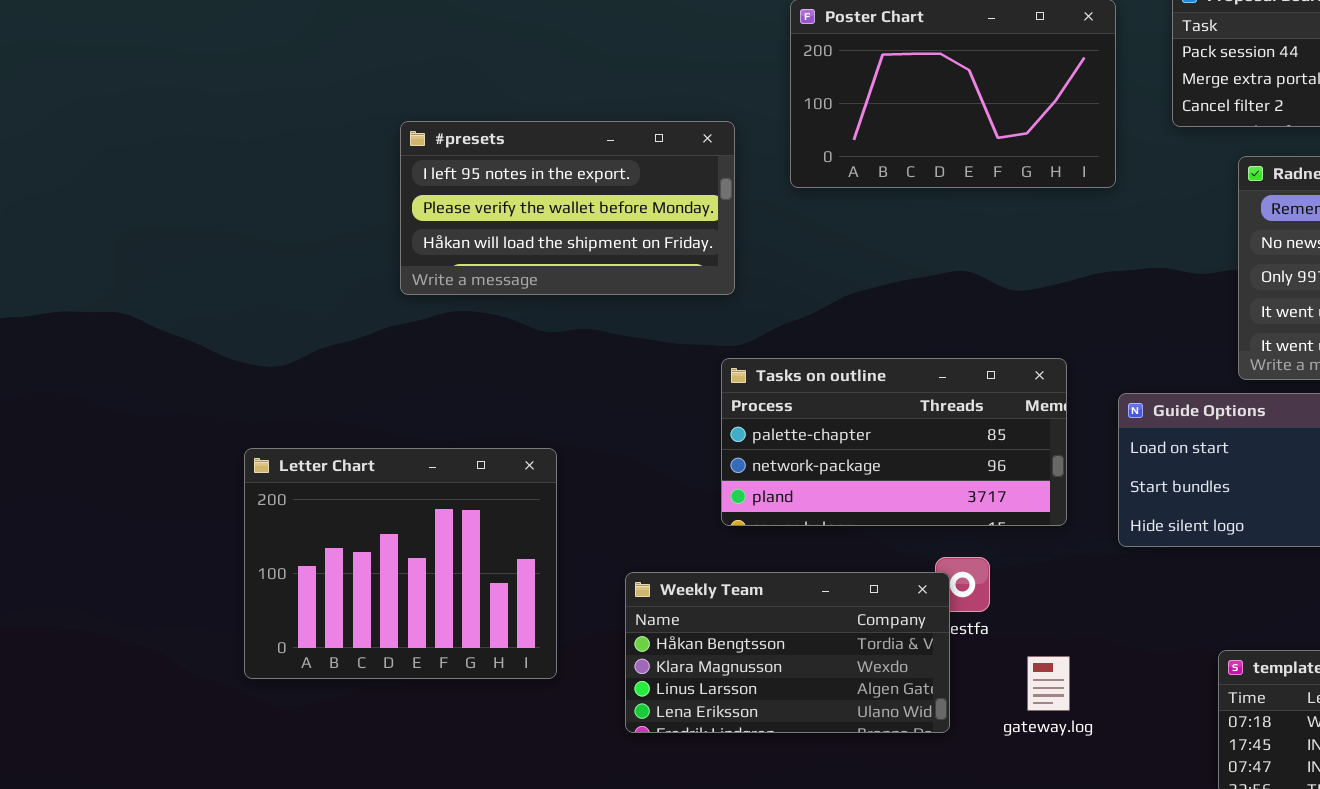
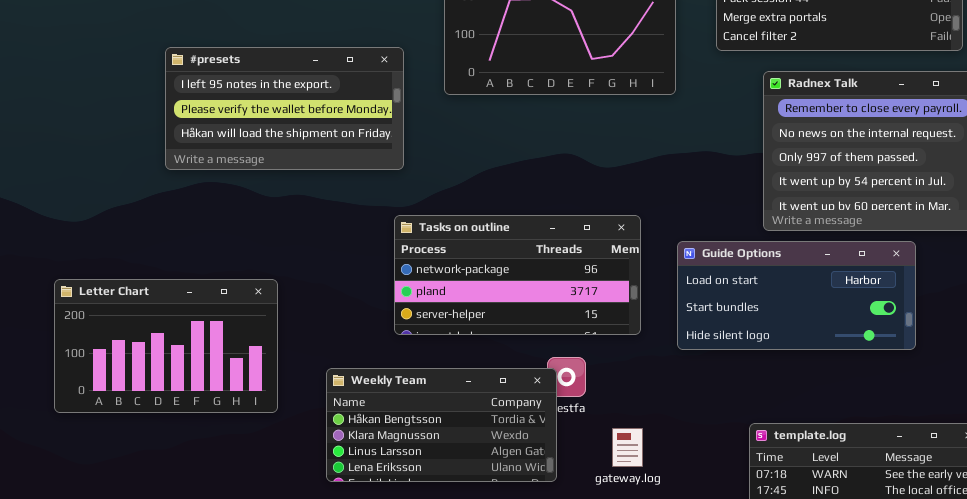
Tasks on outline: [721,358,1067,526] -> [394,215,641,335], scrolled down 1 row
Letter Chart: [244,448,557,679] -> [54,279,278,413], resized

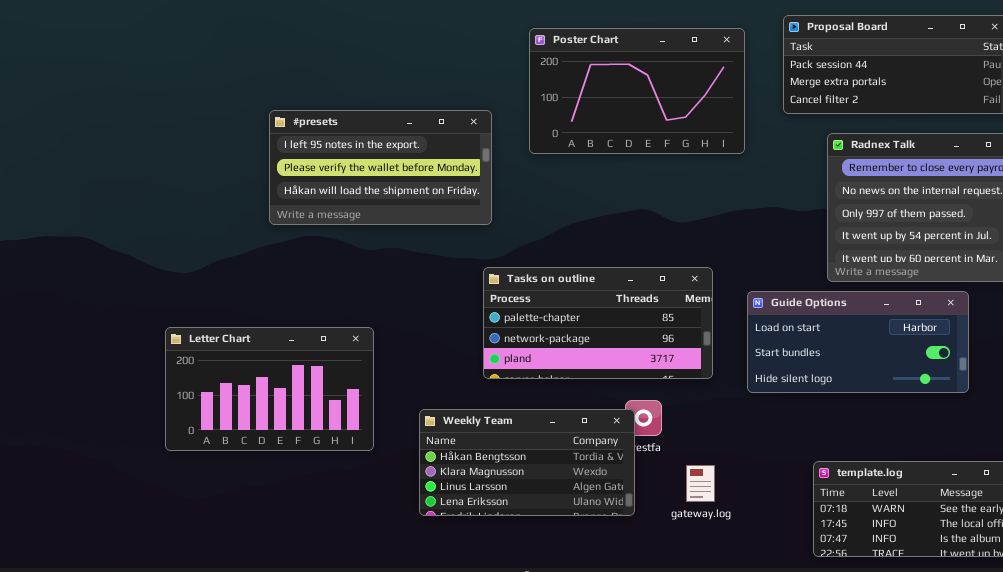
Tasks on outline: [394,215,641,335] -> [483,267,713,379], scrolled up 1 row

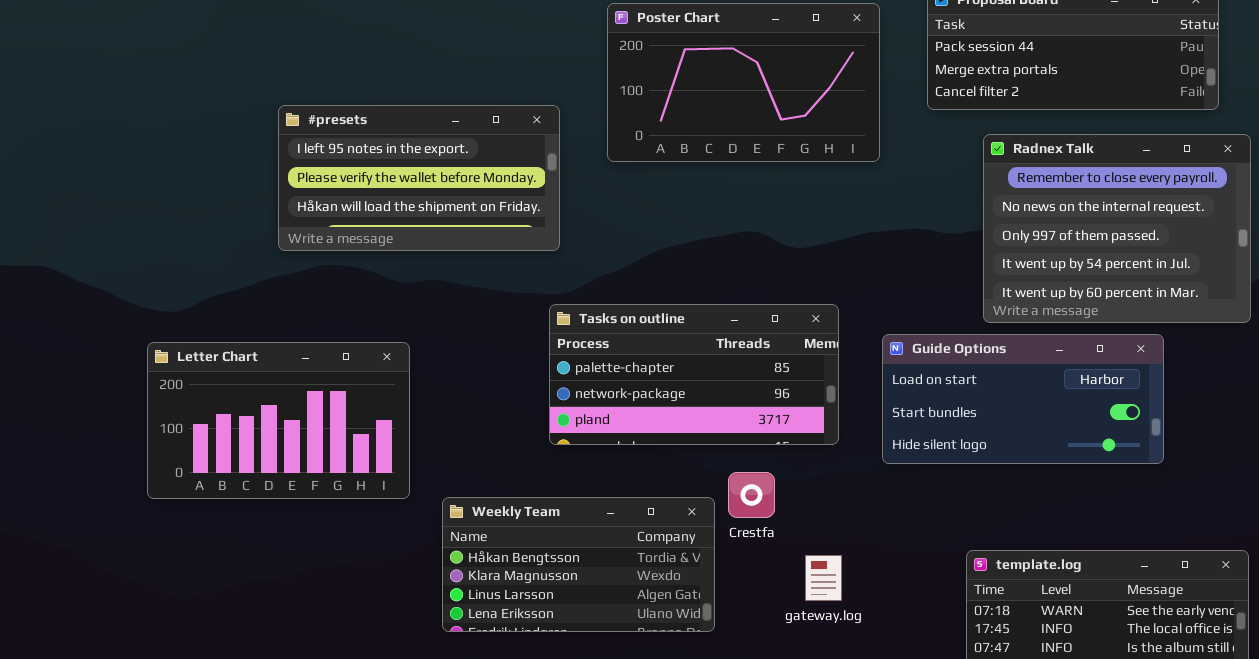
Letter Chart: [165,327,374,451] -> [147,342,410,499], moved
Weekly Team: [419,409,635,516] -> [442,497,715,632], moved

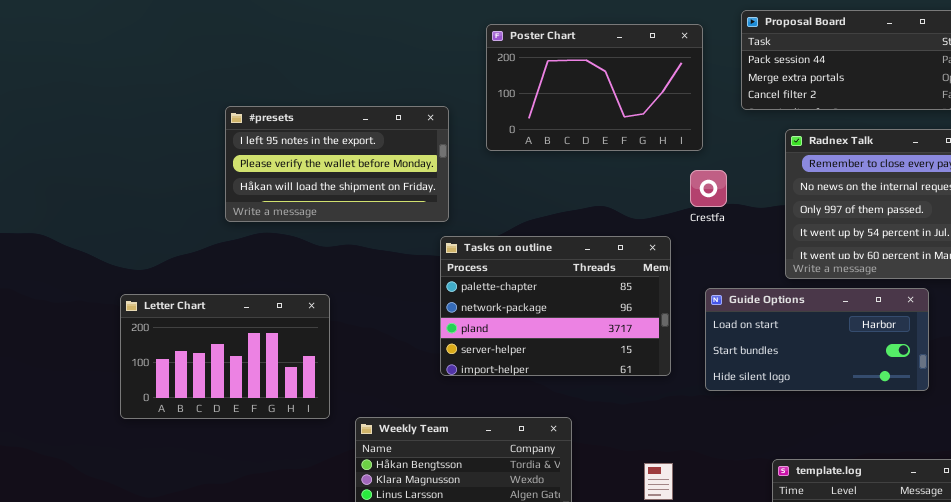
Tasks on outline: [549,304,839,445] -> [440,236,671,376], resized
Crestfa: [728,472,775,518] -> [690,170,727,207], moved

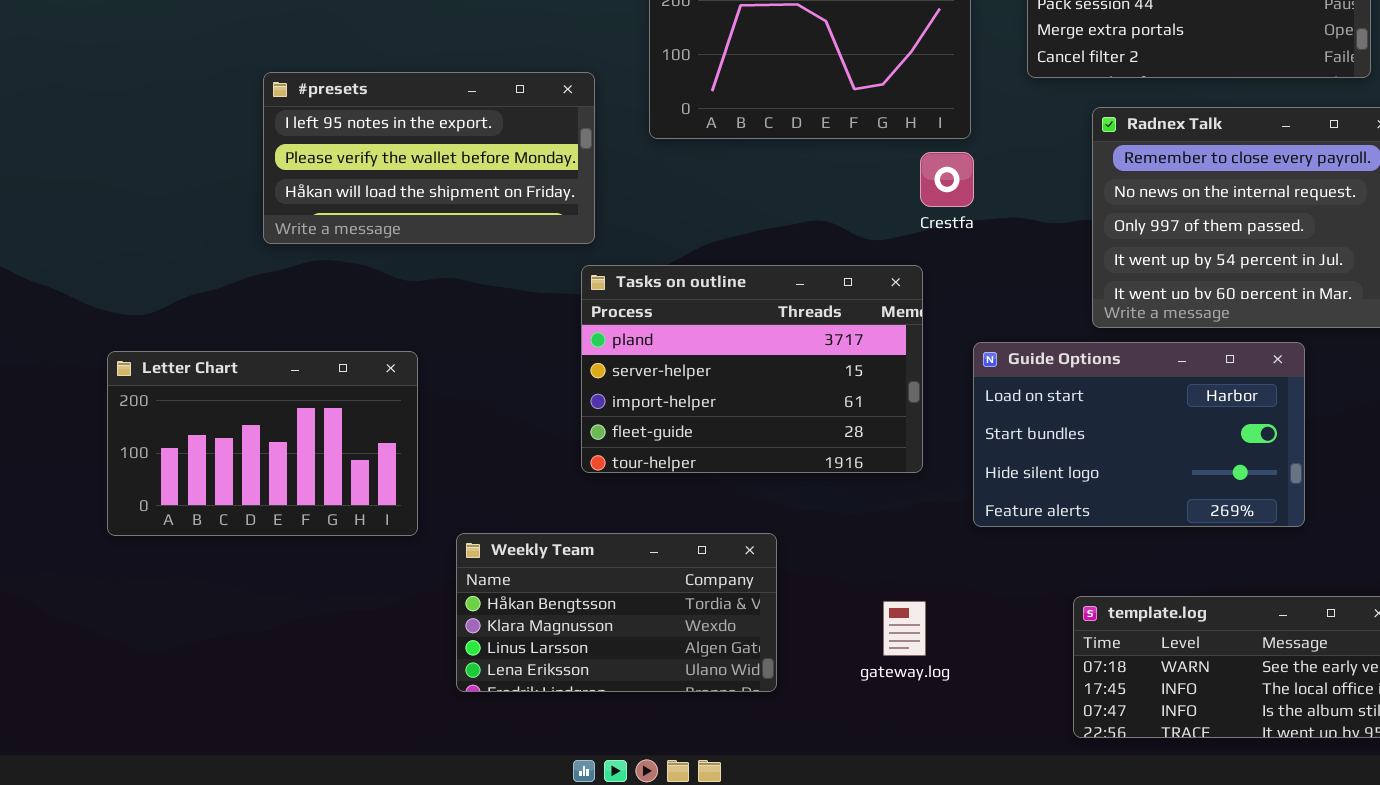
Crestfa: [690,170,727,207] -> [920,152,974,207], moved
Tasks on outline: [440,236,671,376] -> [581,265,923,473], scrolled down 2 rows
Guide Options: [705,288,929,391] -> [973,342,1305,527], resized

